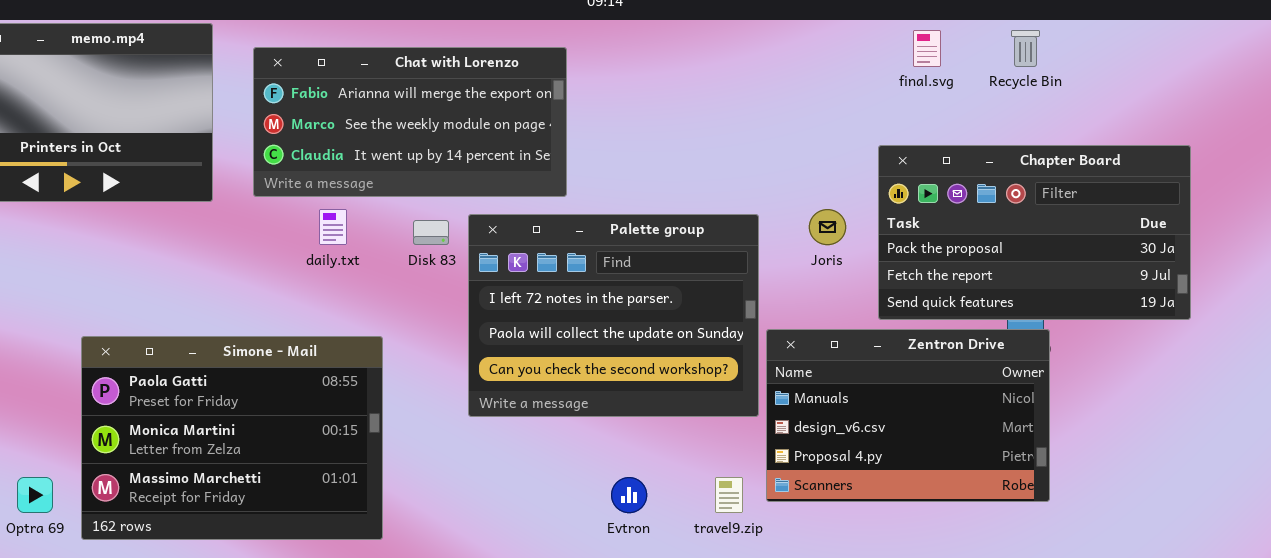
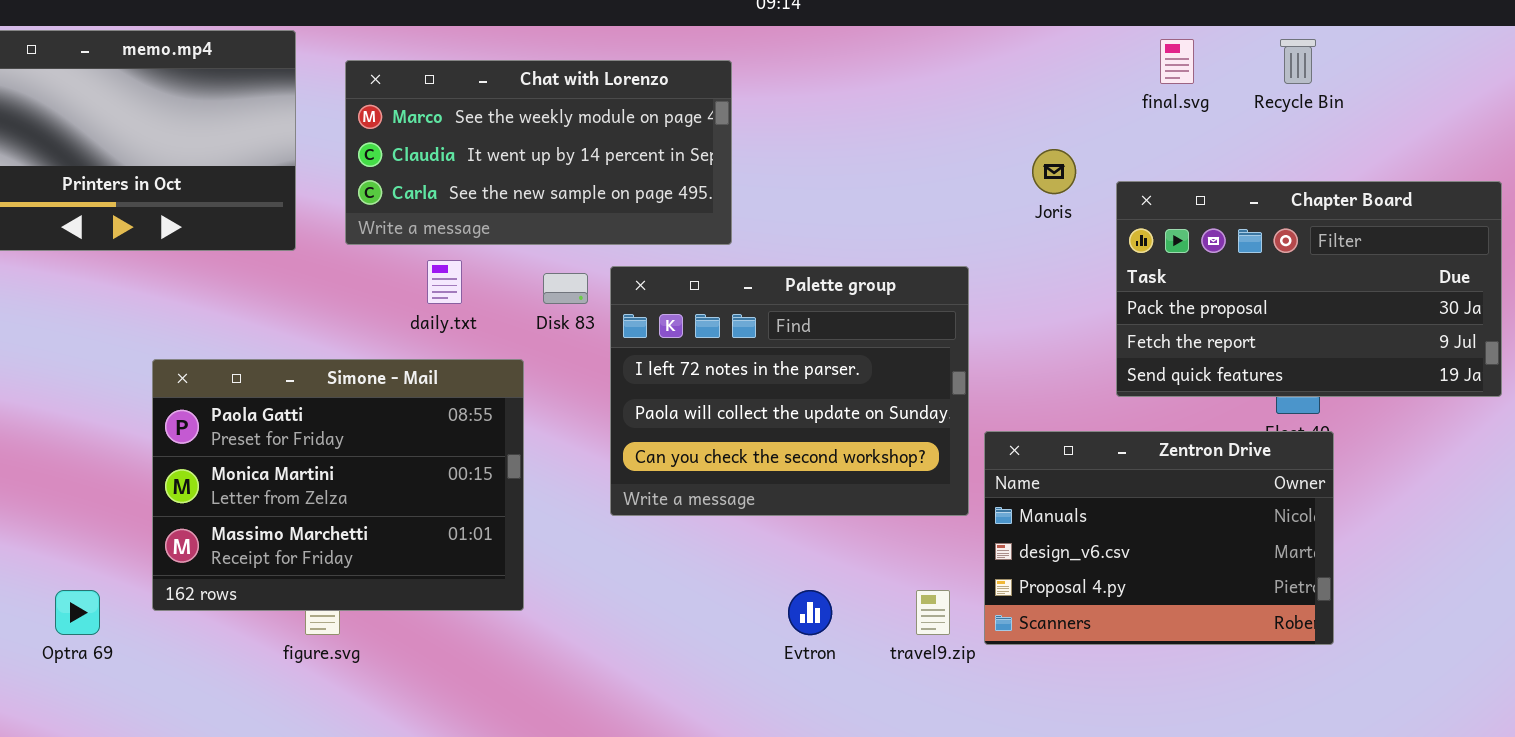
Chat with Lorenzo: [253,47,567,197] -> [345,60,732,245], scrolled down 1 row
Joris: [809,209,846,245] -> [1032,149,1076,194], moved
Zentron Drive: [766,329,1050,502] -> [984,431,1334,645], moved
Simone - Mail: [81,336,383,540] -> [152,359,524,611], moved

